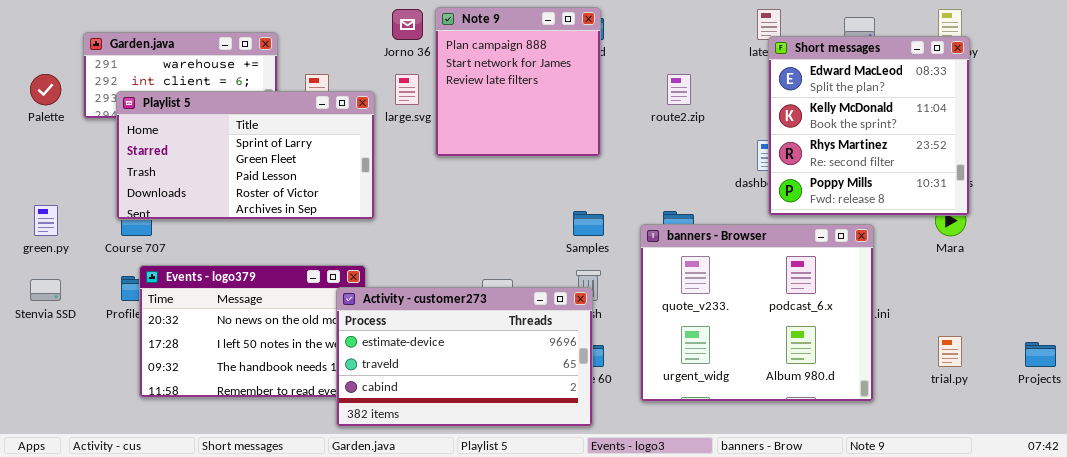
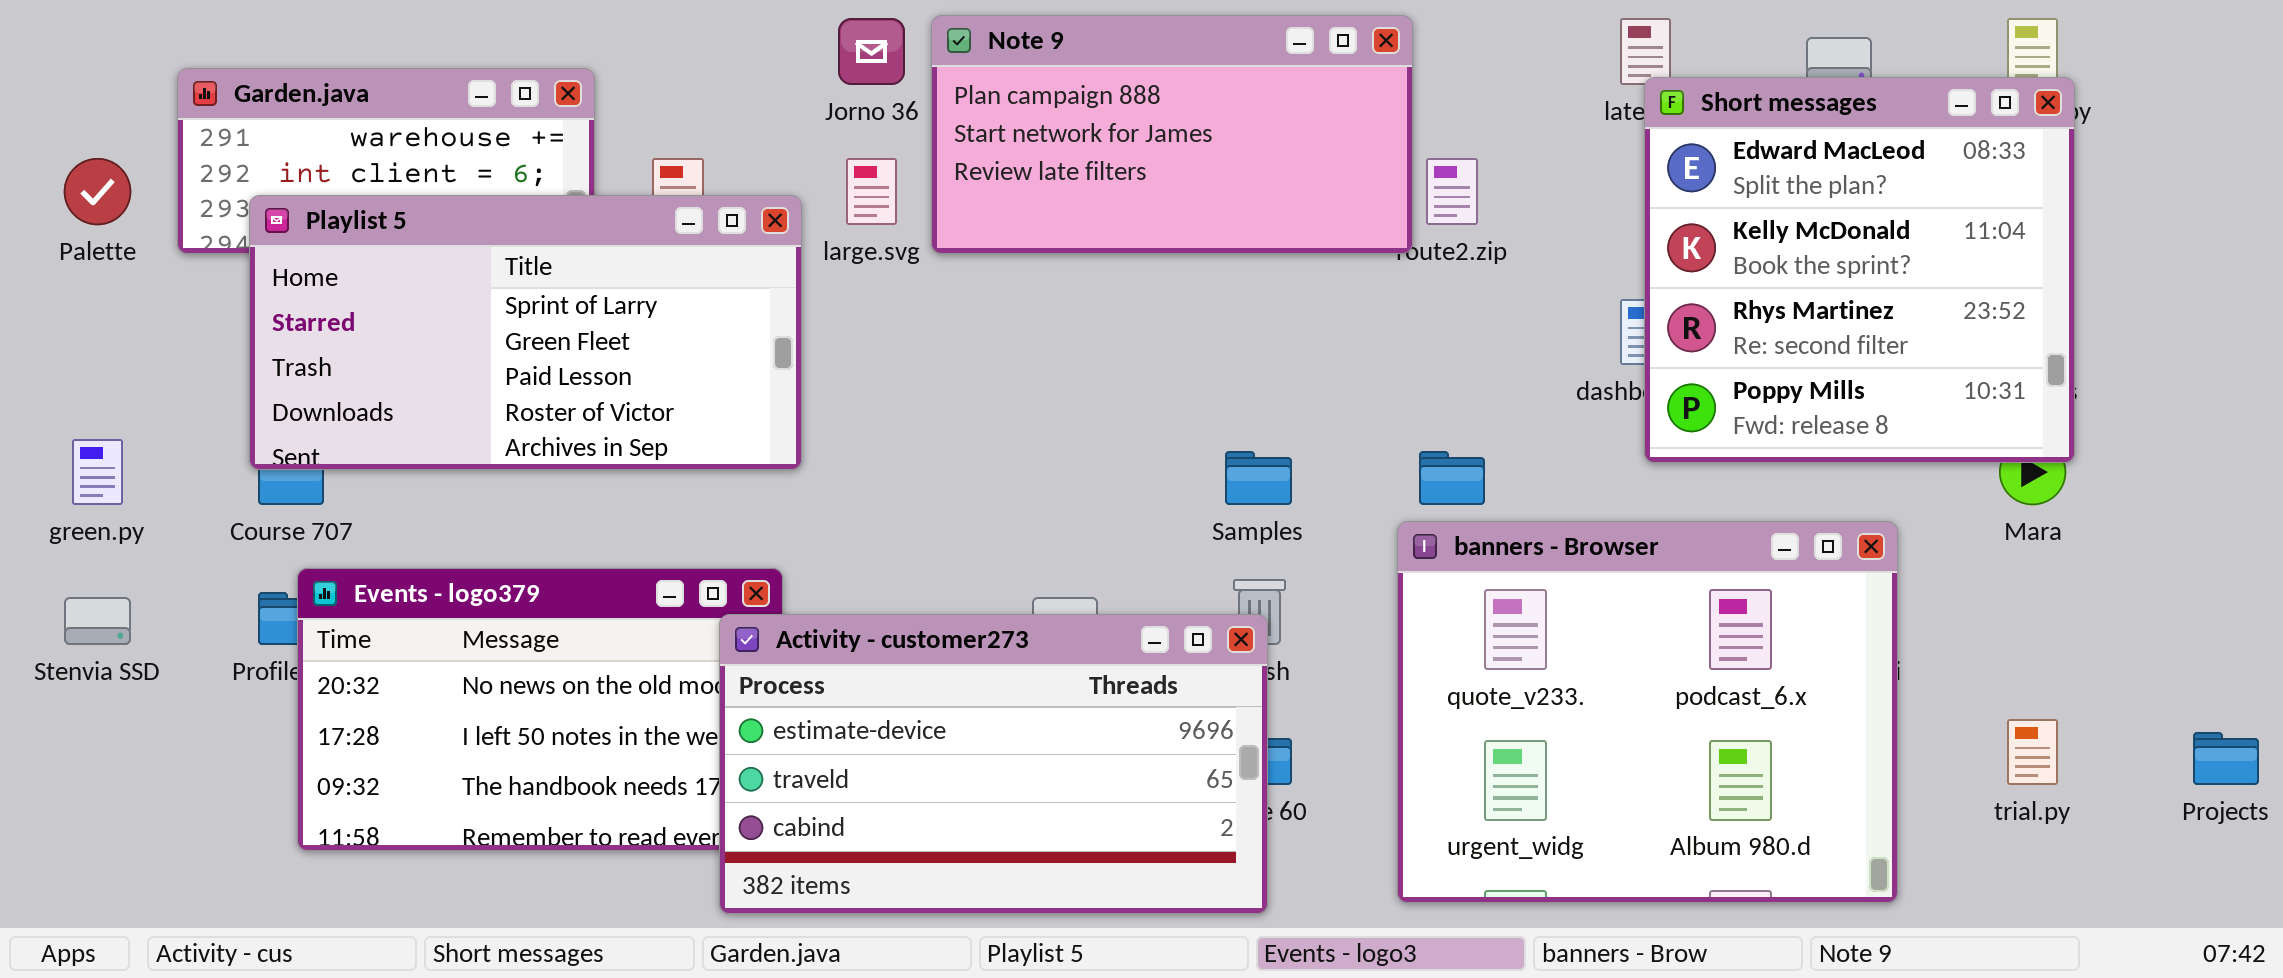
Note 9: [435,7,601,157] -> [931,15,1413,254], resized
banners - Browser: [640,224,874,402] -> [1397,521,1898,903], moved

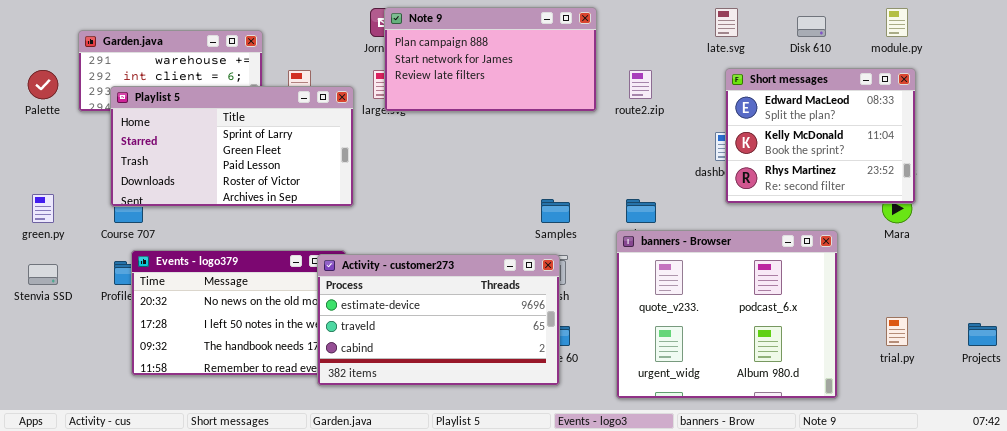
Note 9: [931,15,1413,254] -> [384,7,597,112], moved
Short messages: [1644,77,2075,463] -> [725,68,916,204], resized
Activity - customer273: [719,614,1268,914] -> [317,254,560,386], moved

